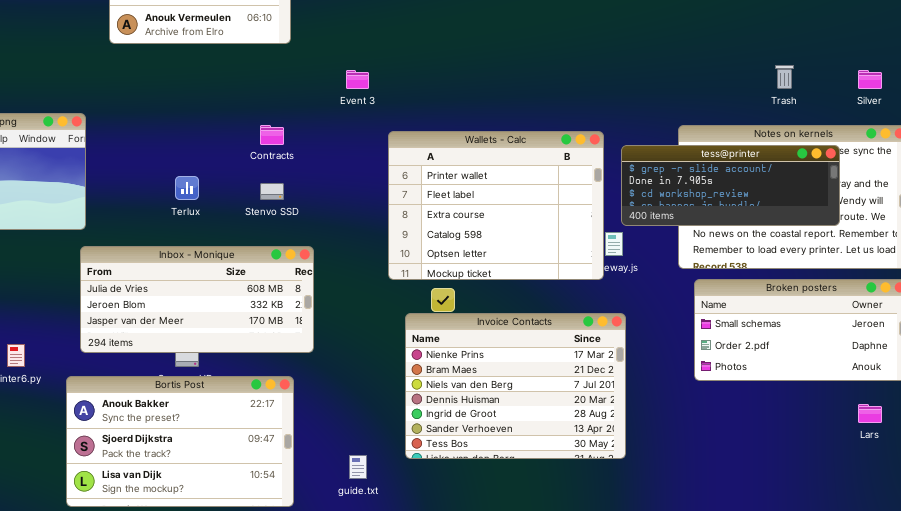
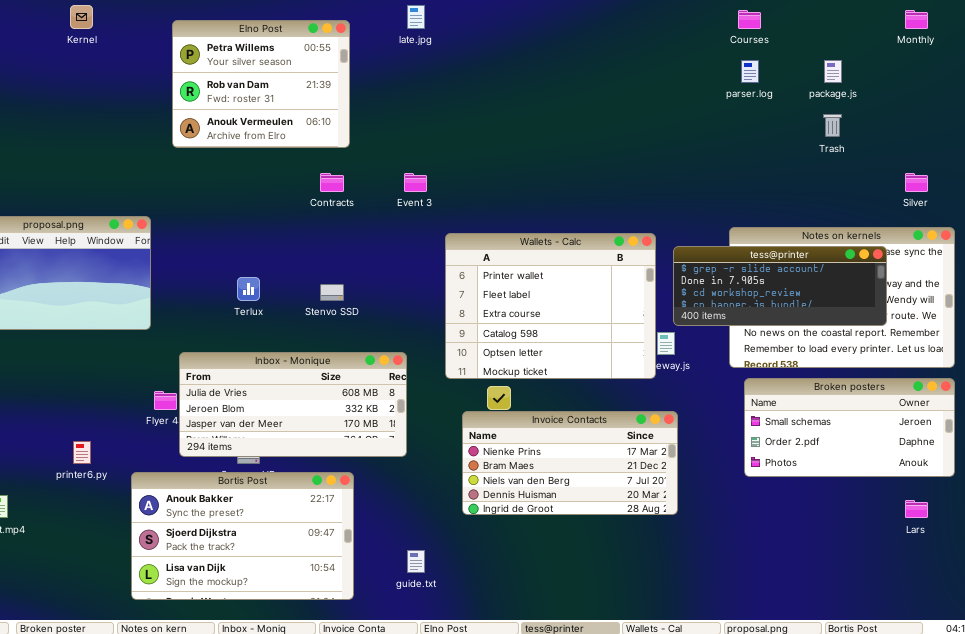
Trash: [775,65,794,89] -> [823,114,842,137], moved
Contracts: [260,125,284,145] -> [320,173,344,192], moved
Inbox - Monique: [80,246,314,353] -> [179,352,407,457], moved
Invoice Contacts: [405,313,626,459] -> [462,411,678,515], resized

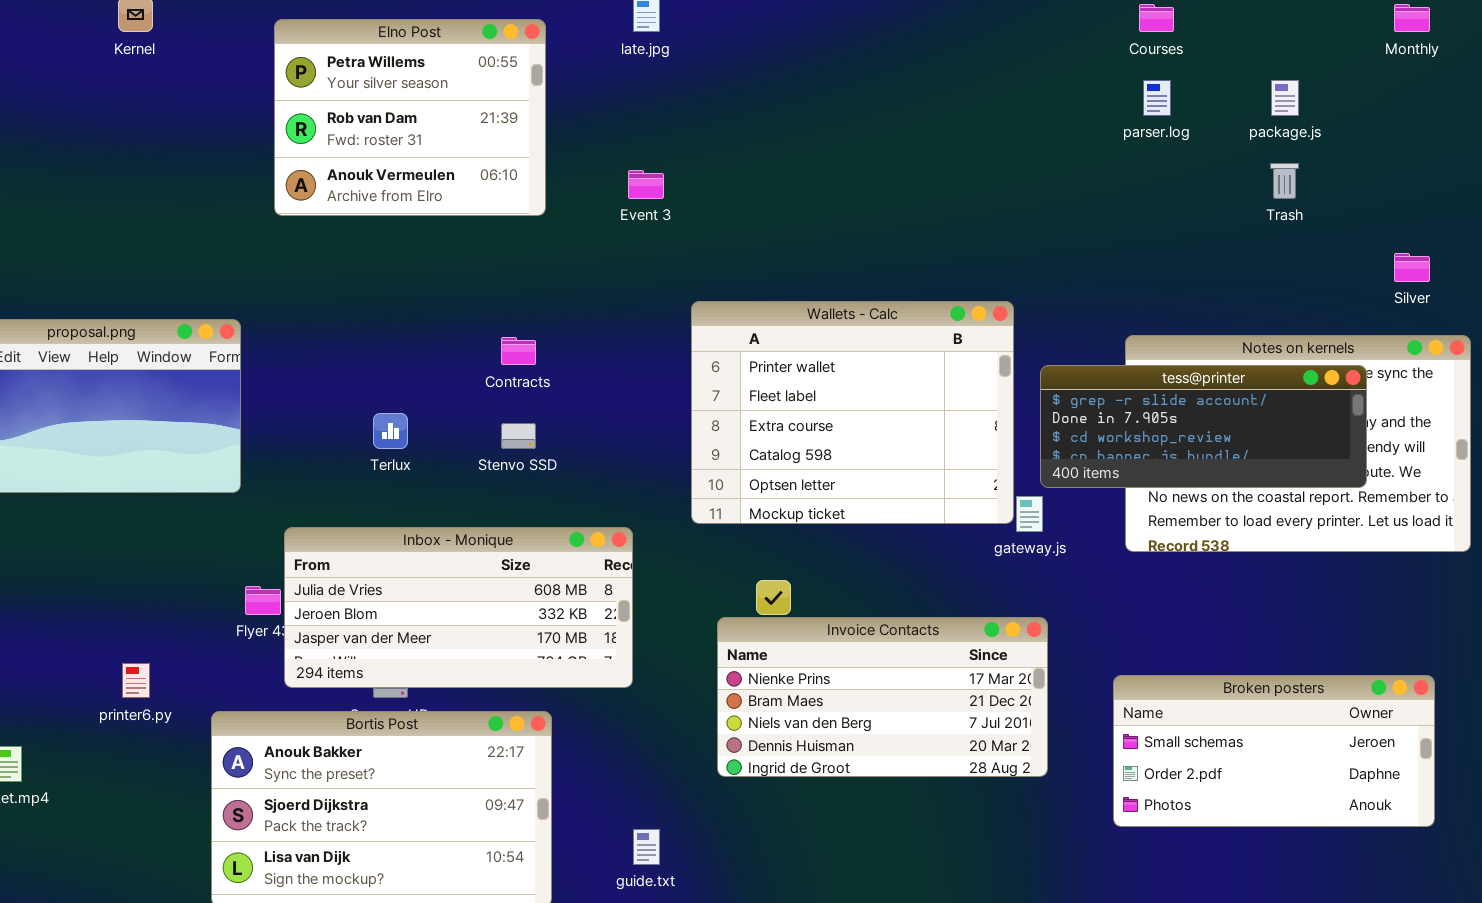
Contracts: [320,173,344,192] -> [501,337,536,365], moved
Event 3: [404,173,427,192] -> [628,170,664,199], moved
Wallets - Calc: [445,233,656,379] -> [691,301,1014,524], moved
Broken posters: [744,378,955,477] -> [1113,675,1435,827], moved

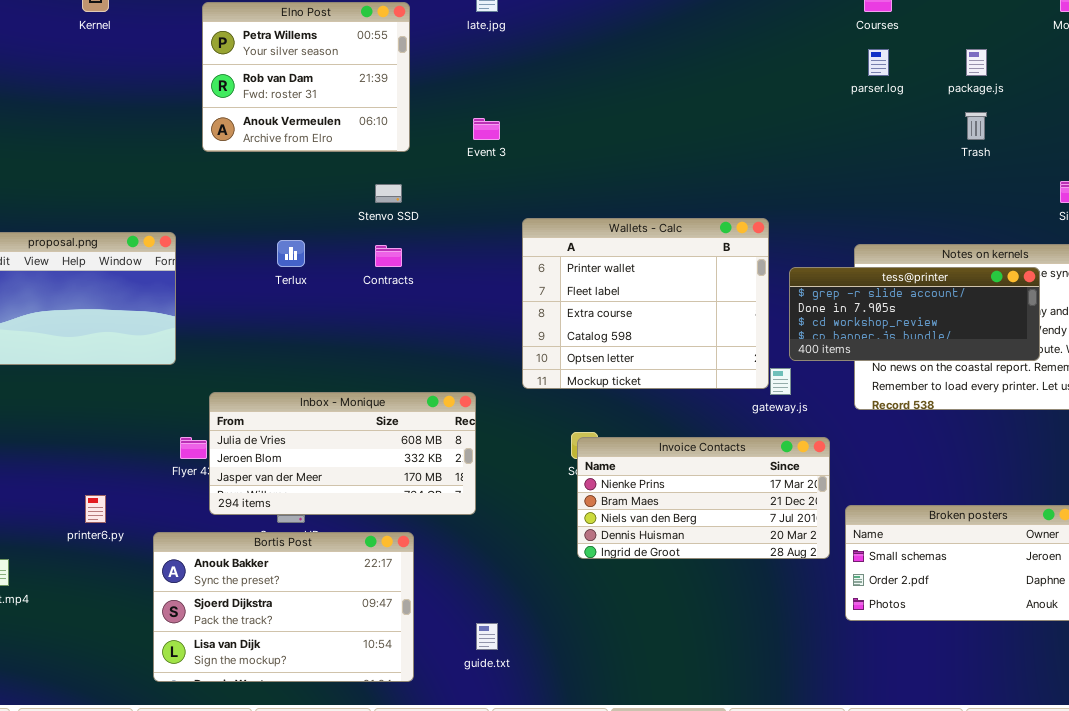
Terlux: [373,413,408,449] -> [277,240,305,267], moved
Stenvo SSD: [501,423,536,449] -> [375,184,402,203], moved
Invoice Contacts: [717,617,1048,777] -> [577,437,830,559], moved

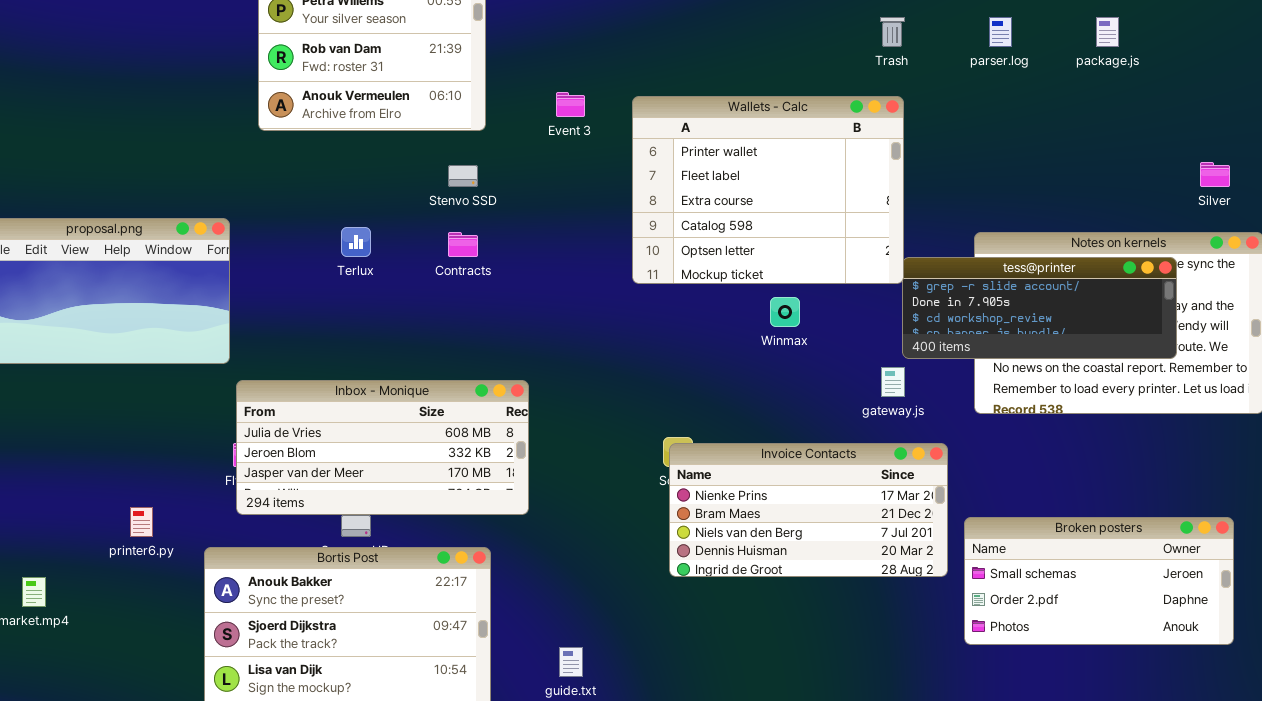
Trash: [965,112,987,140] -> [880,17,905,47], moved
Wallets - Calc: [522,218,769,389] -> [632,96,904,284], moved
Inbox - Monique: [209,392,476,515] -> [236,380,529,515], moved

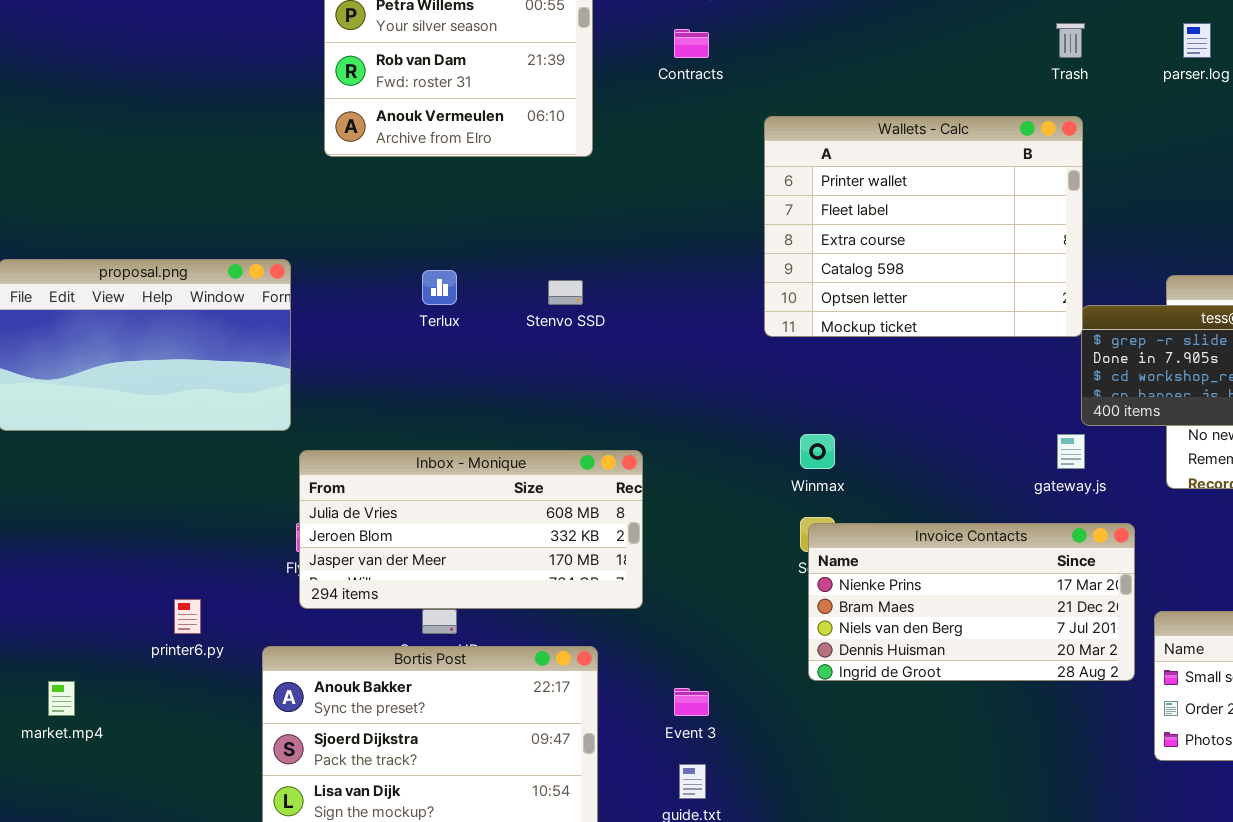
Event 3: [556,92,585,117] -> [674,688,709,716], moved
Stenvo SSD: [448,165,478,187] -> [548,280,583,305], moved
Contracts: [448,232,478,257] -> [674,29,709,58], moved
Winmax: [770,297,800,327] -> [800,434,835,469], moved

